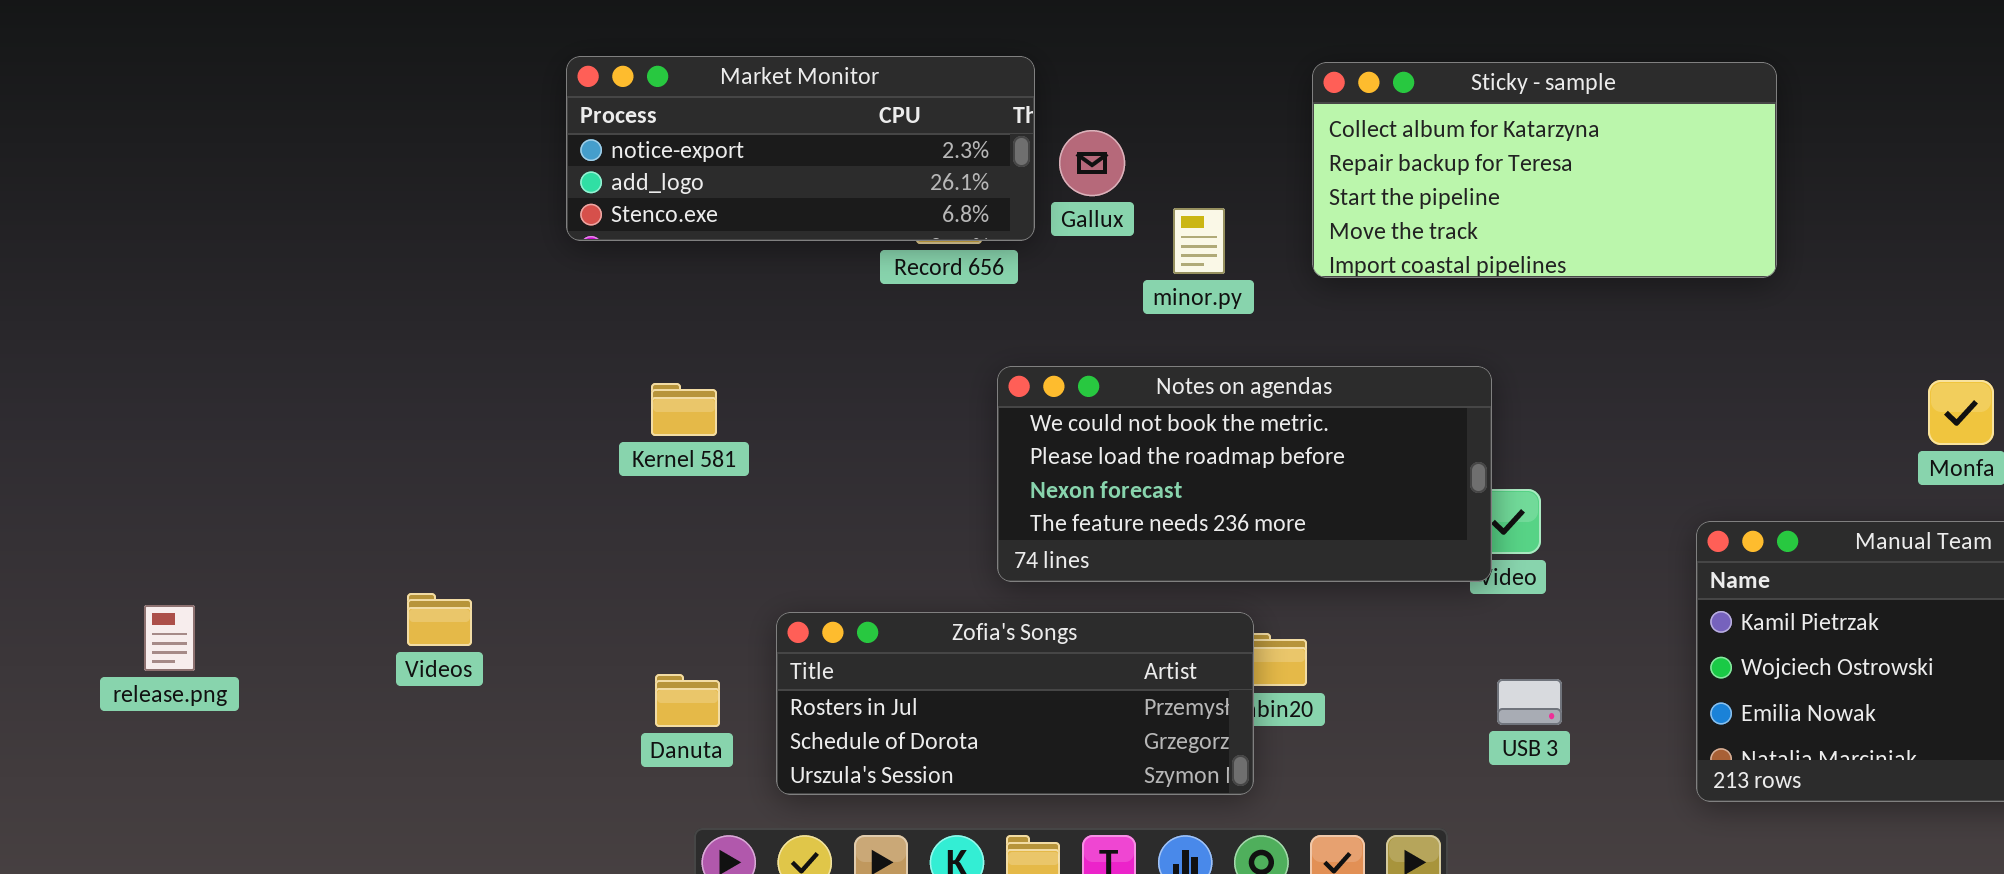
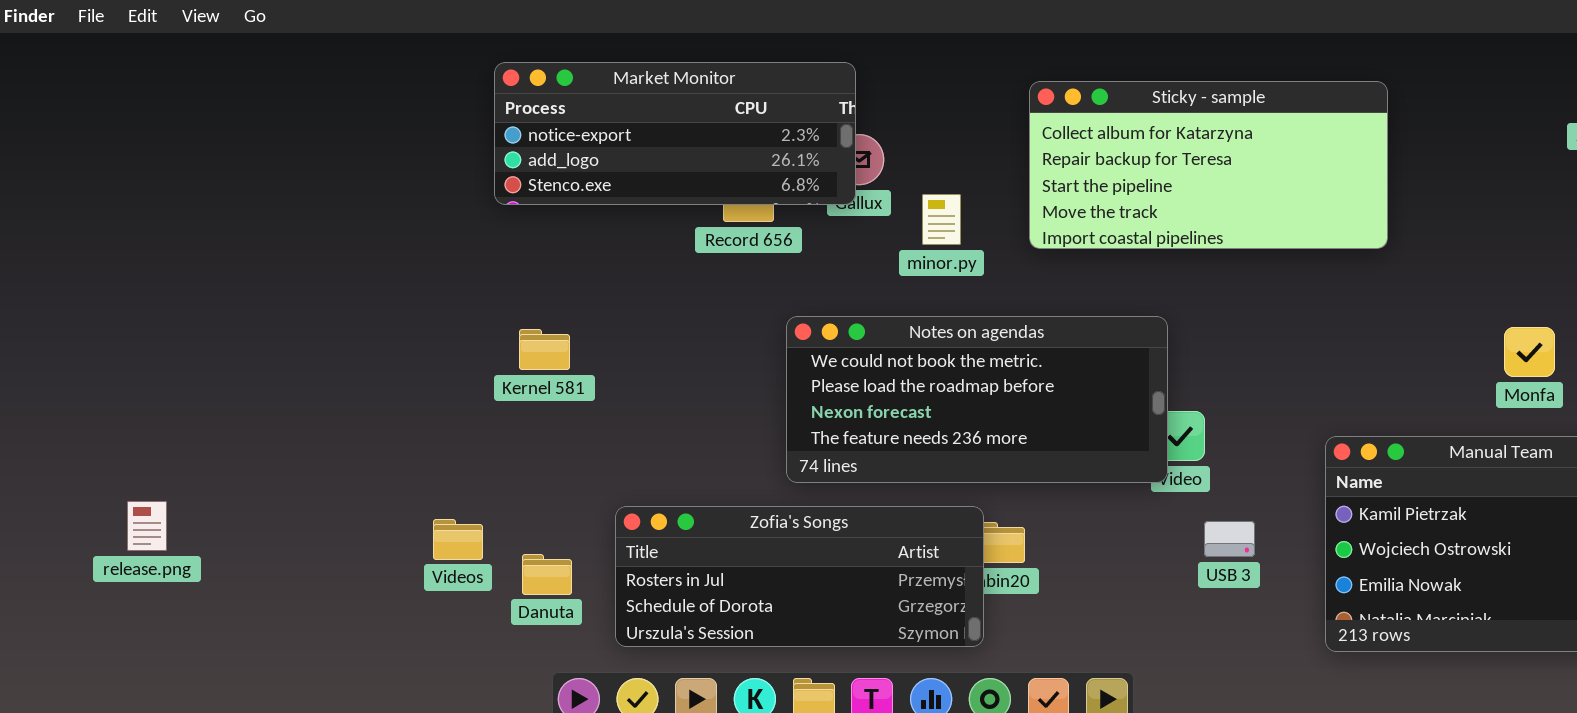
Market Monitor: [566,56,1035,241] -> [494,62,856,205], moved
Videos: [407,593,472,646] -> [433,519,483,560], moved
USB 3: [1497,679,1562,725] -> [1204,521,1255,557], moved

